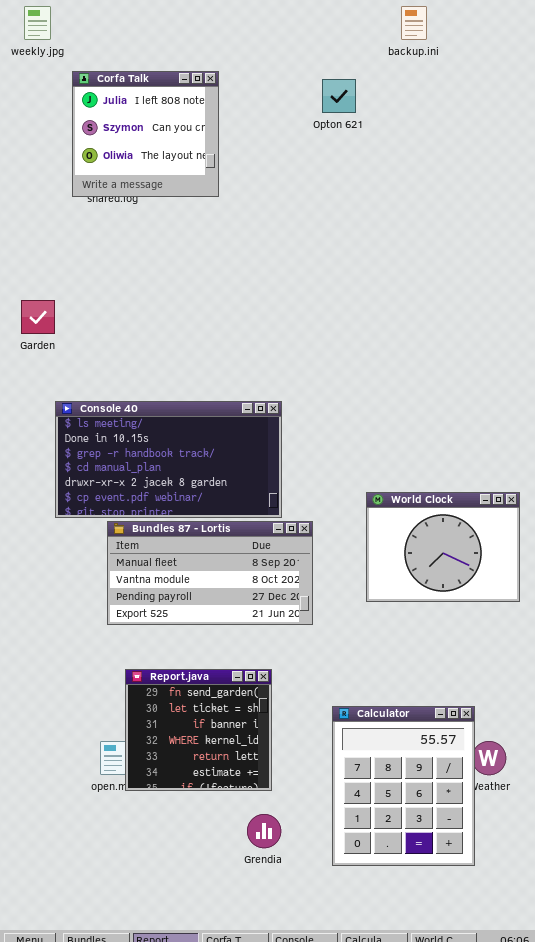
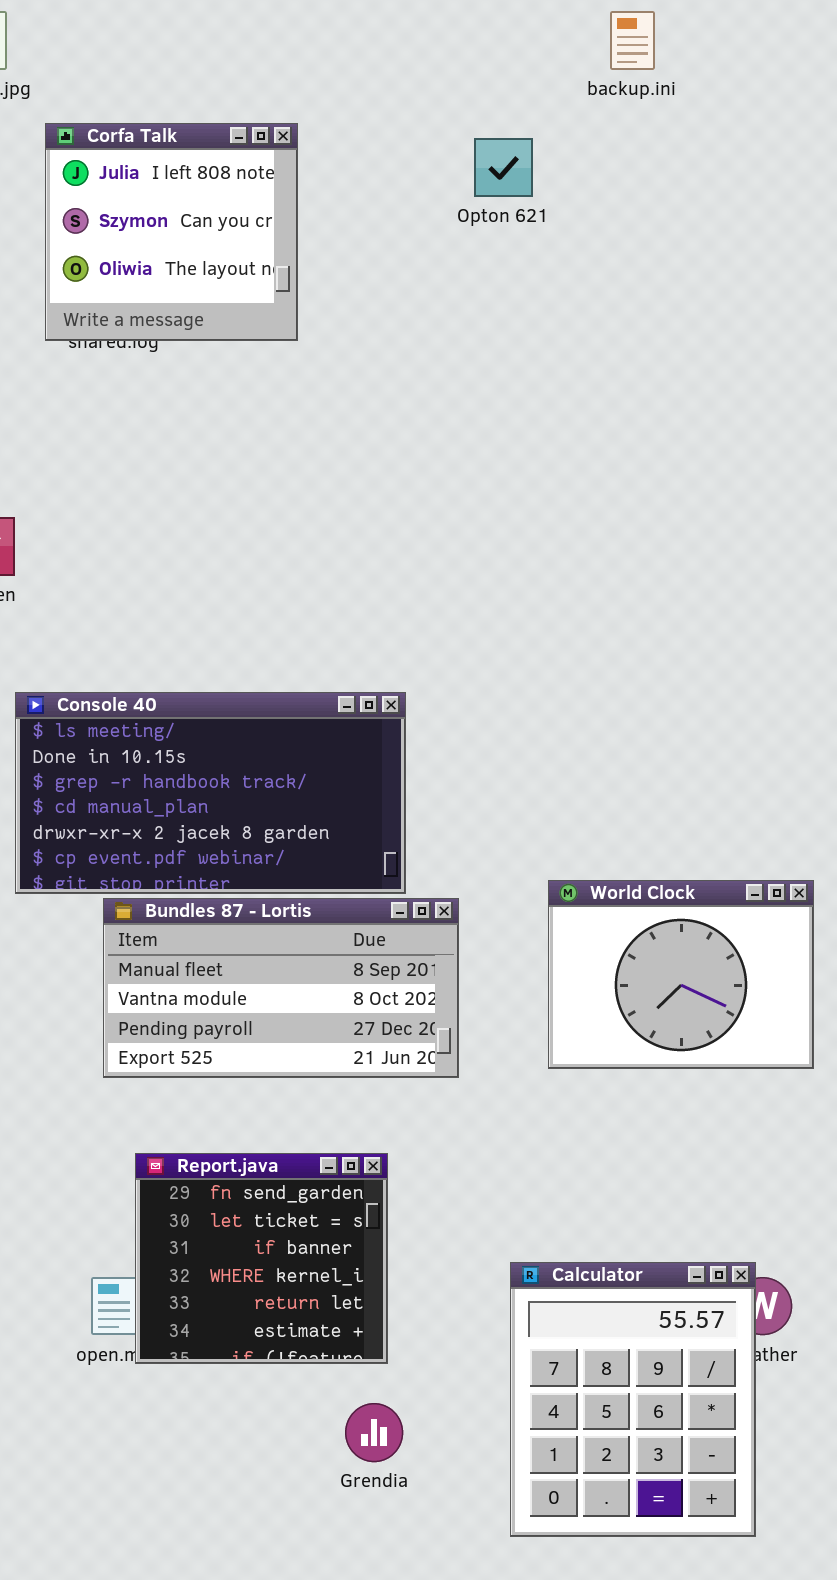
World Clock: [366,492,520,602] -> [548,880,814,1069], moved
Calculator: [332,706,475,866] -> [510,1262,756,1537], moved

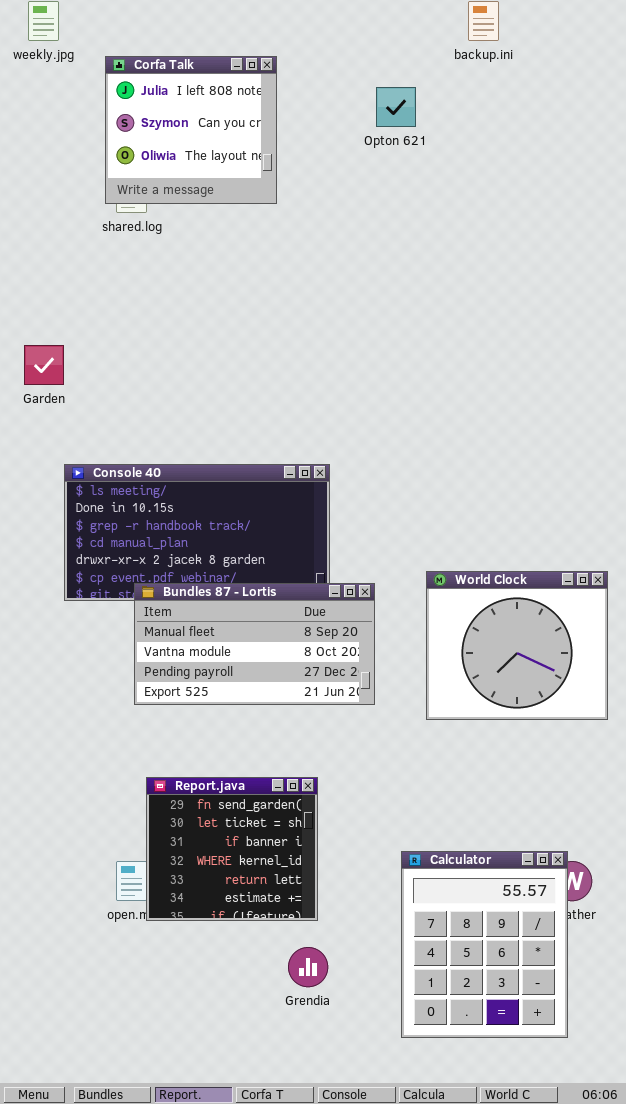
Corfa Talk: [45,123,298,341] -> [105,56,277,204], moved
World Clock: [548,880,814,1069] -> [426,571,608,720], resized
Bundles 87 - Lortis: [103,898,459,1078] -> [134,583,375,705], moved

